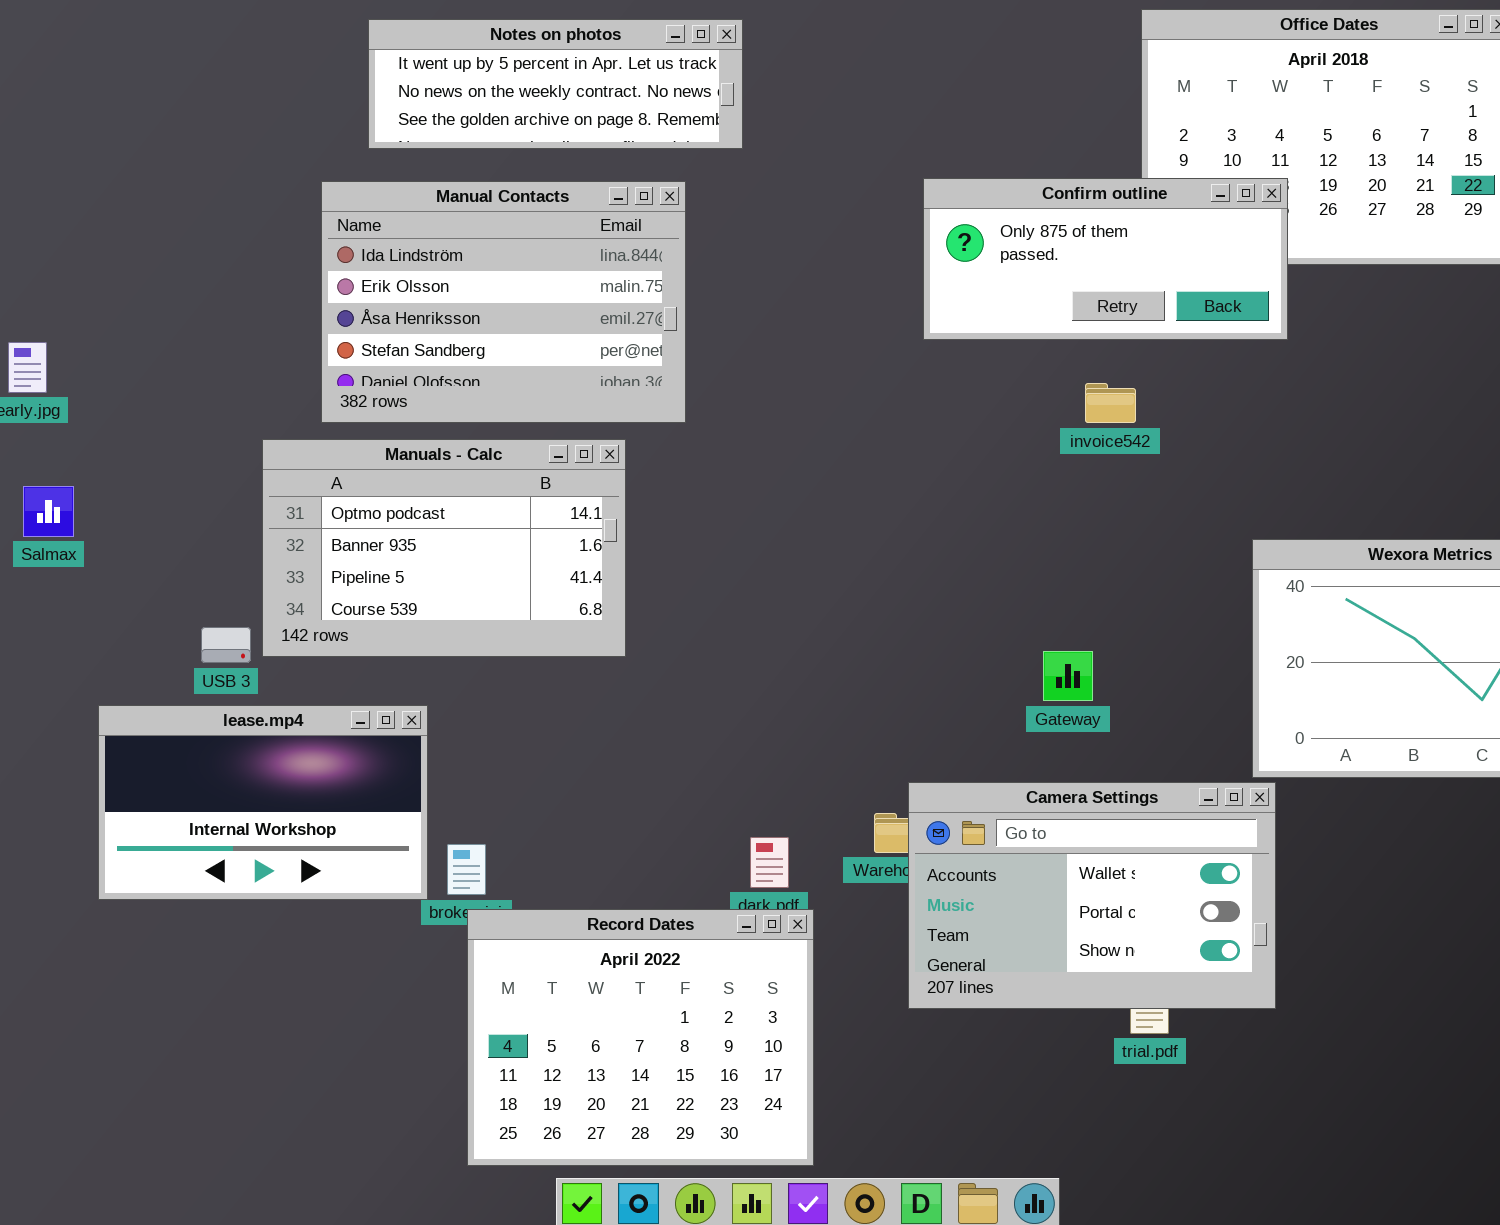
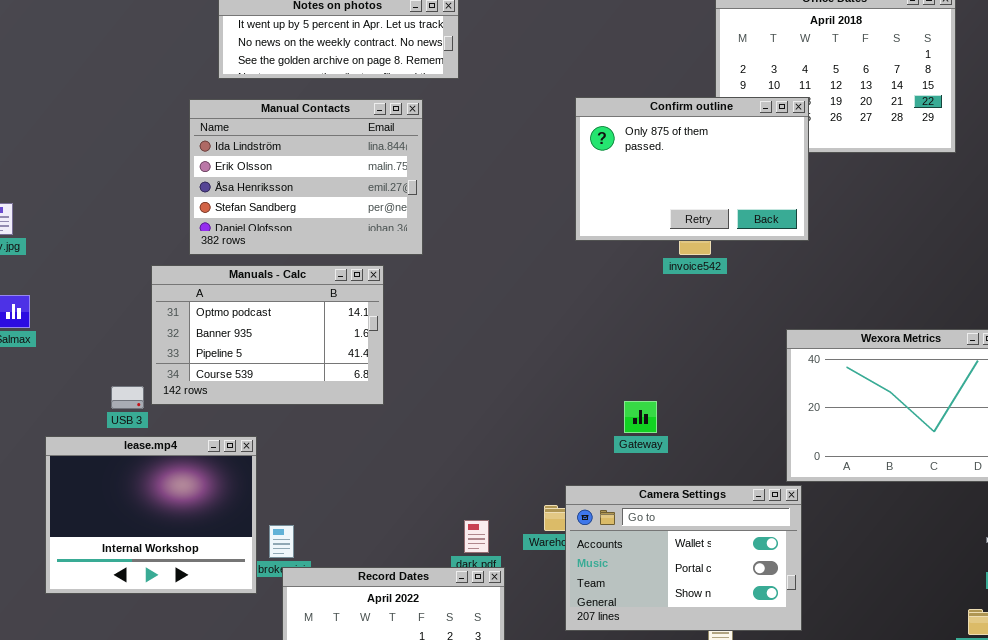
Confirm outline: [923,178,1288,340] -> [575,97,809,241], resized
Gateway: [1043,651,1093,701] -> [624,401,657,433], moved
lease.mp4: [98,705,428,900] -> [45,436,257,594], resized

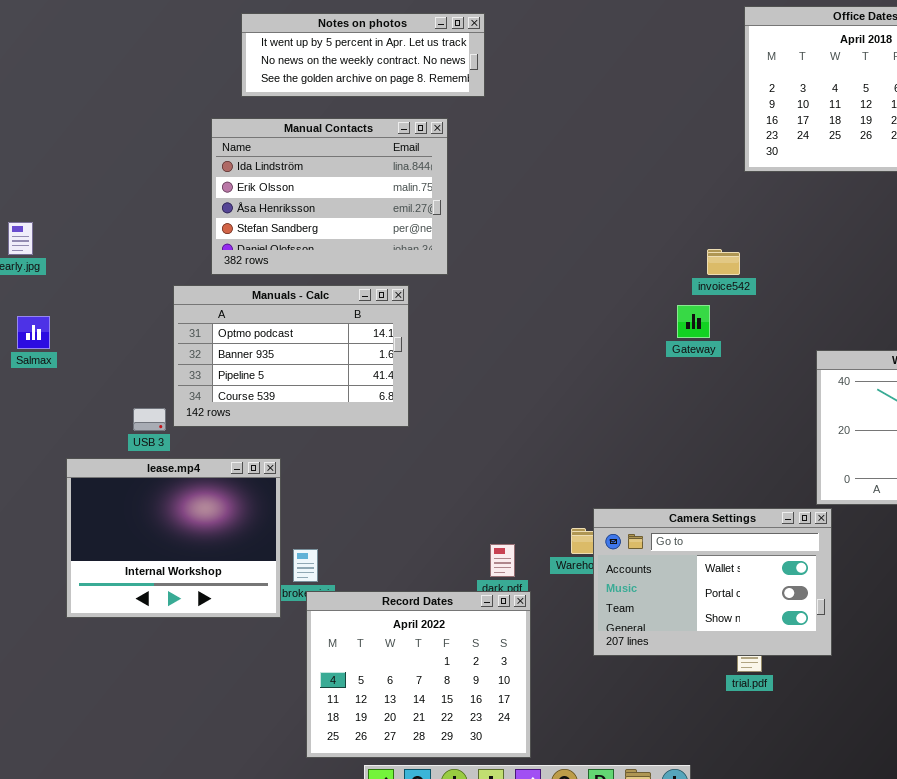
Confirm outline: [575,97,809,241] -> none, closed
Gateway: [624,401,657,433] -> [677,305,710,338], moved

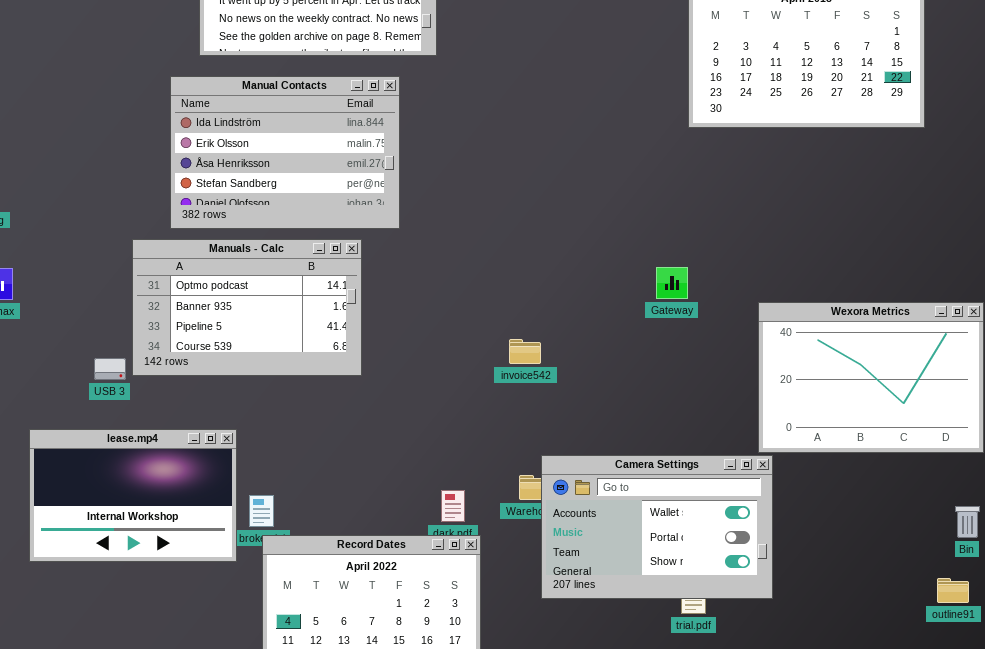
invoice542: [707,249,740,275] -> [509,339,541,364], moved
Gateway: [677,305,710,338] -> [656,267,688,299], moved
lease.mp4: [66,458,281,618] -> [29,429,237,562], resized

